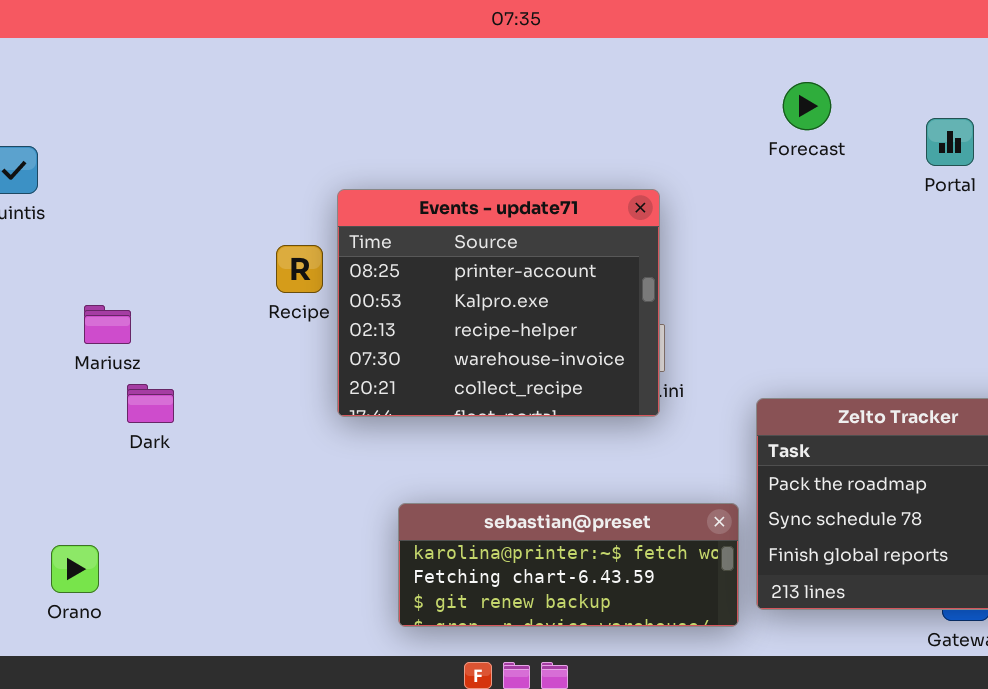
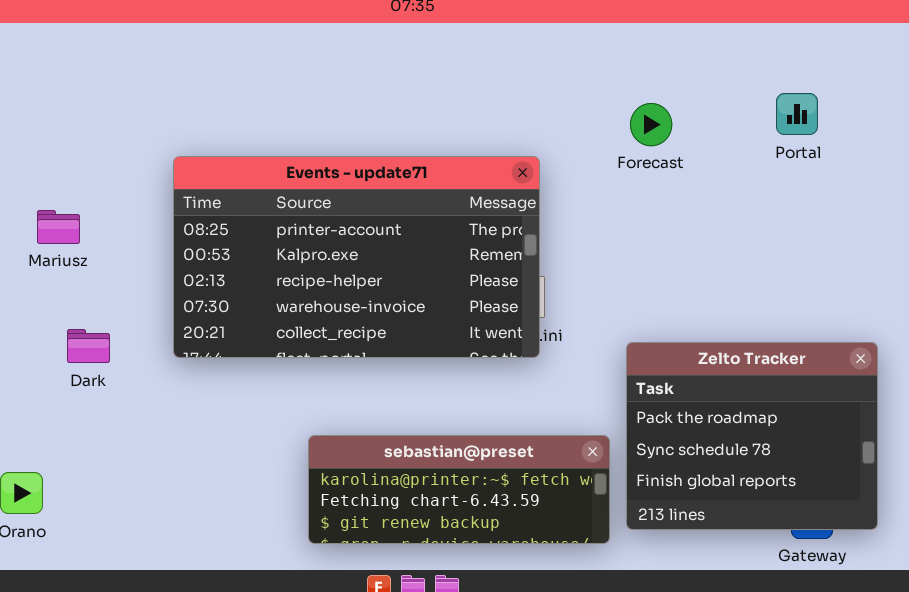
Forecast: [783,82,831,130] -> [630,103,672,146], moved
Events - update71: [337,189,660,417] -> [173,156,540,358], resized
Mariusz: [84,305,131,344] -> [37,210,80,244], moved

